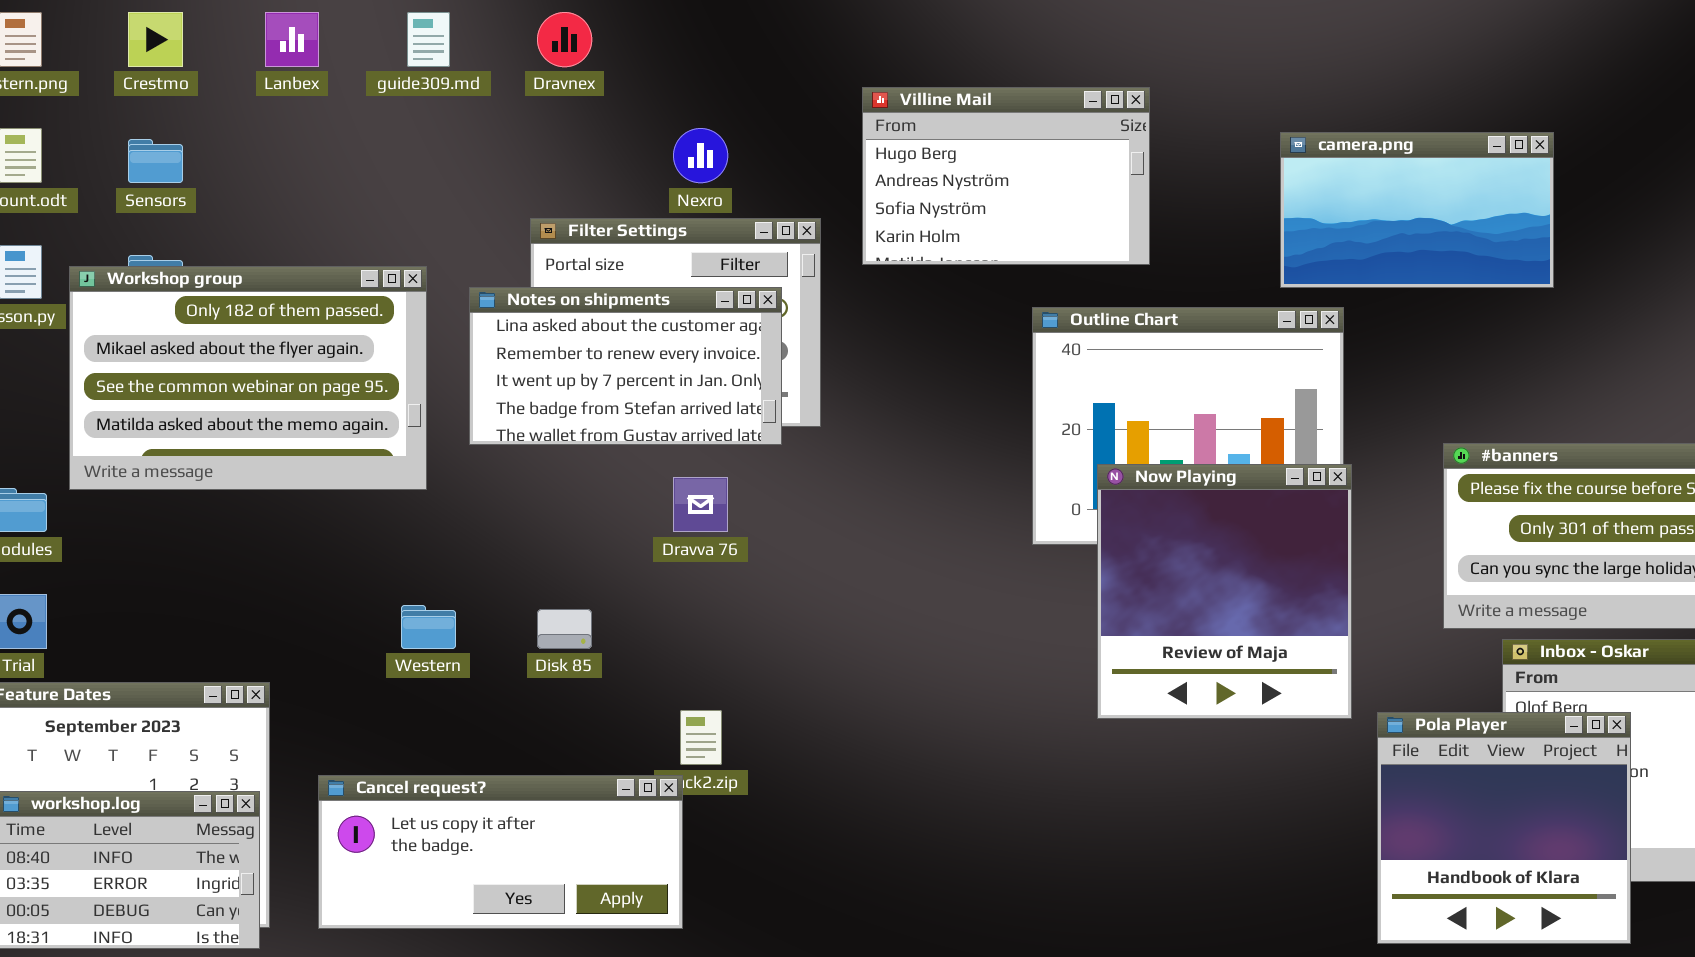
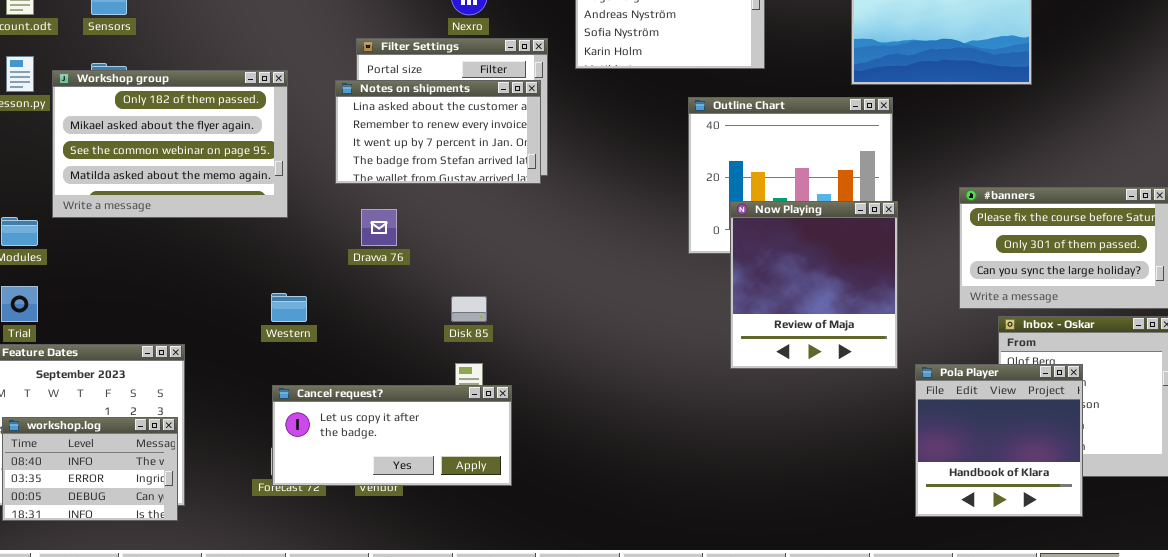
Notes on shipments: [469,287,782,445] -> [335,80,541,184], moved
Dravva 76: [673,477,728,532] -> [361,209,397,246], moved
Disk 85: [537,609,592,649] -> [451,296,487,322], moved
Cancel request?: [318,775,683,929] -> [272,385,512,486], moved

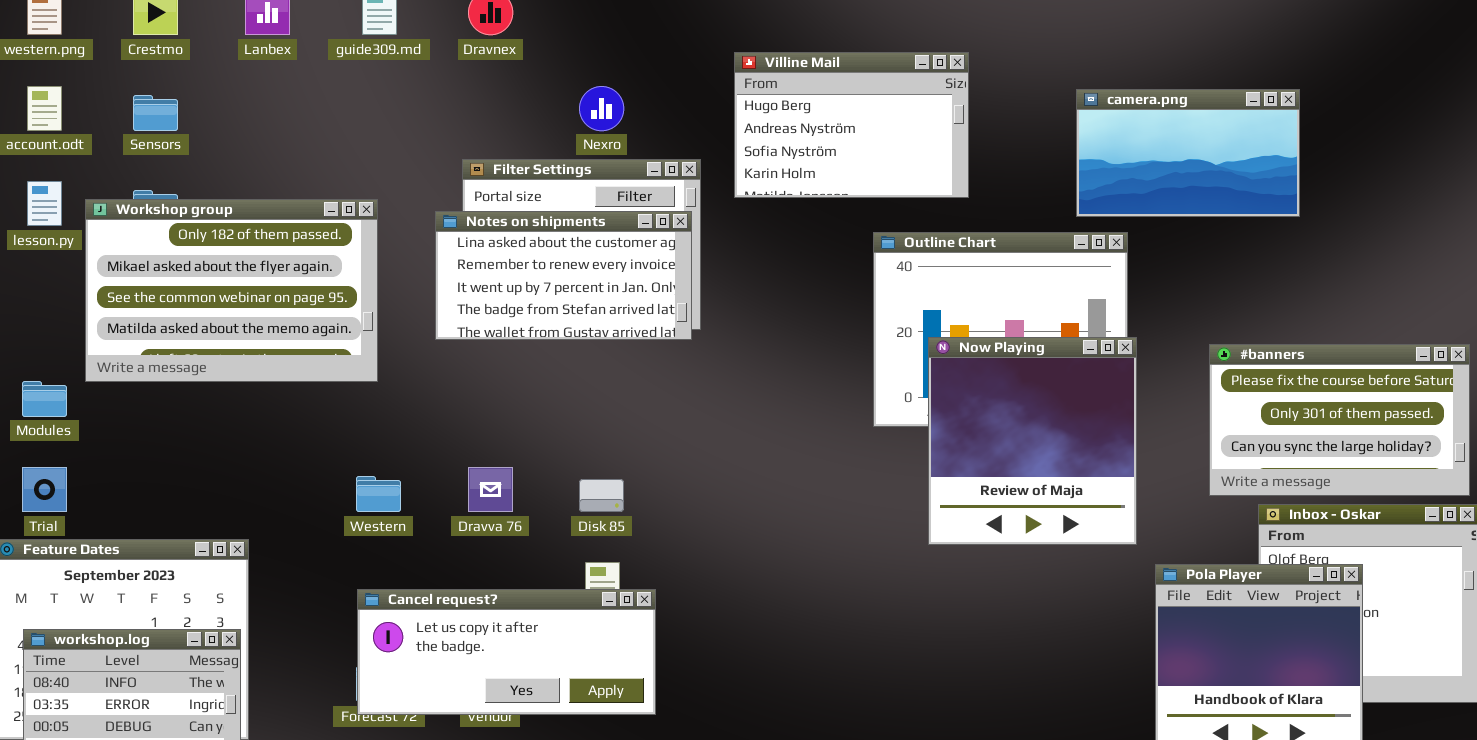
Now Playing: [730,201,898,369] -> [928,337,1137,545], moved
Dravva 76: [361,209,397,246] -> [468,467,513,512], moved

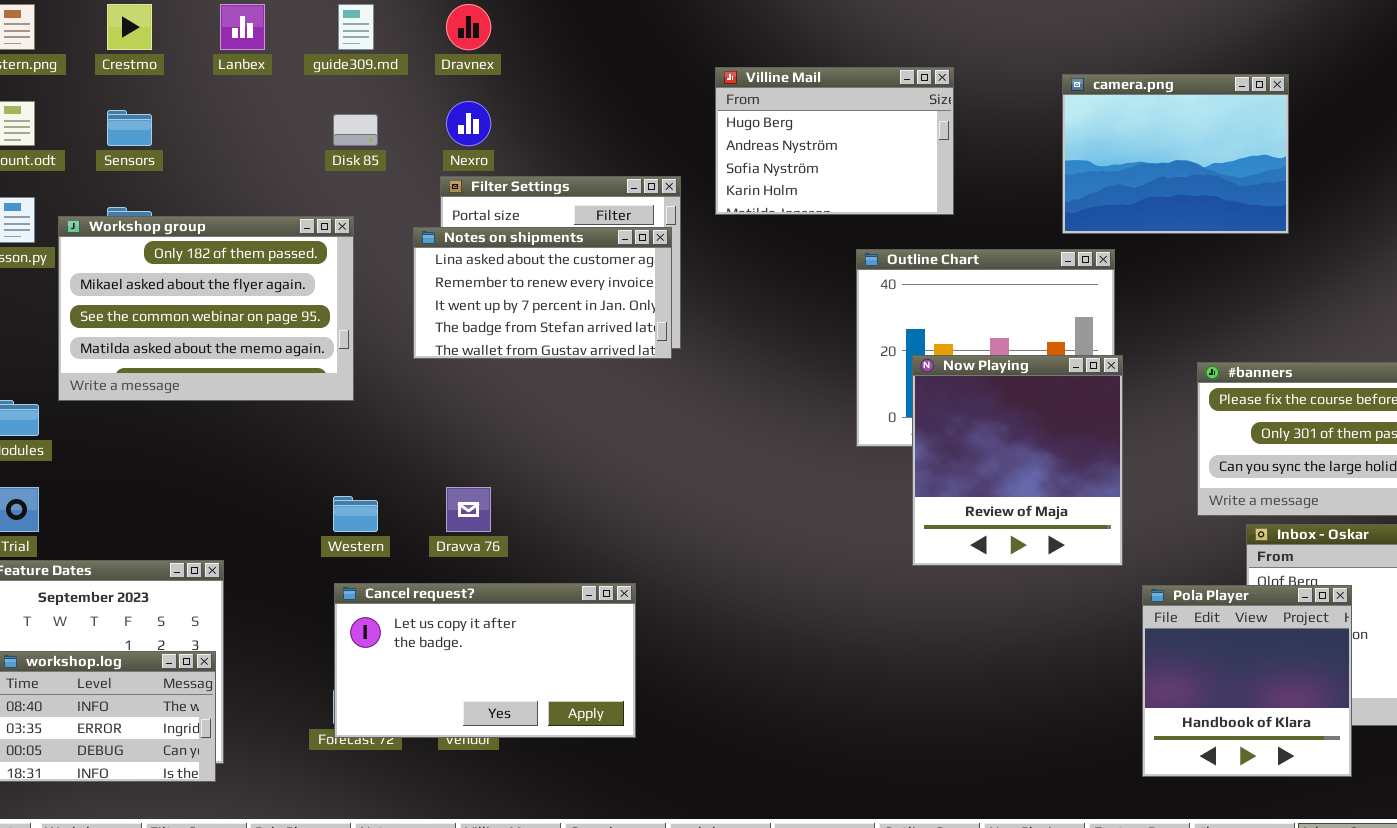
Nexro: [579,86,624,131] -> [446,101,491,146], moved
camera.png: [1076,89,1300,217] -> [1062,74,1289,234], resized
Disk 85: [579,479,624,512] -> [333,114,378,146], moved
Cancel request?: [357,589,656,715] -> [334,583,636,738], resized

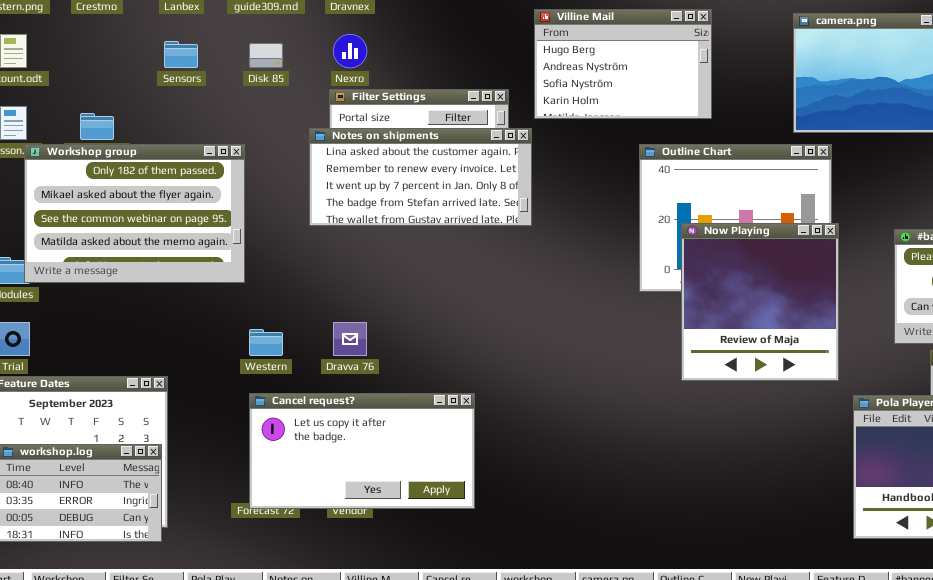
Sensors: [107,110,152,146] -> [164,41,198,68], moved
Workshop group: [58,216,354,401] -> [24,144,245,283], moved
Notes on shipments: [413,227,672,359] -> [309,128,532,226], resized

